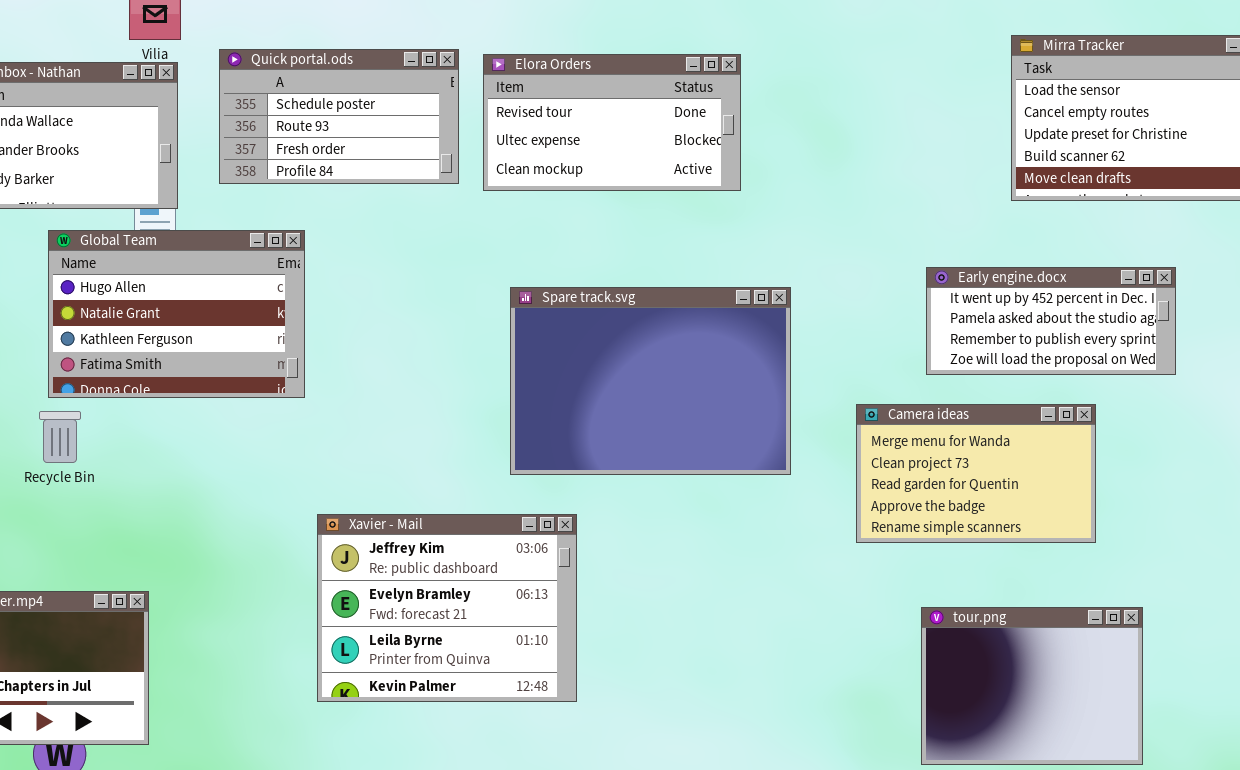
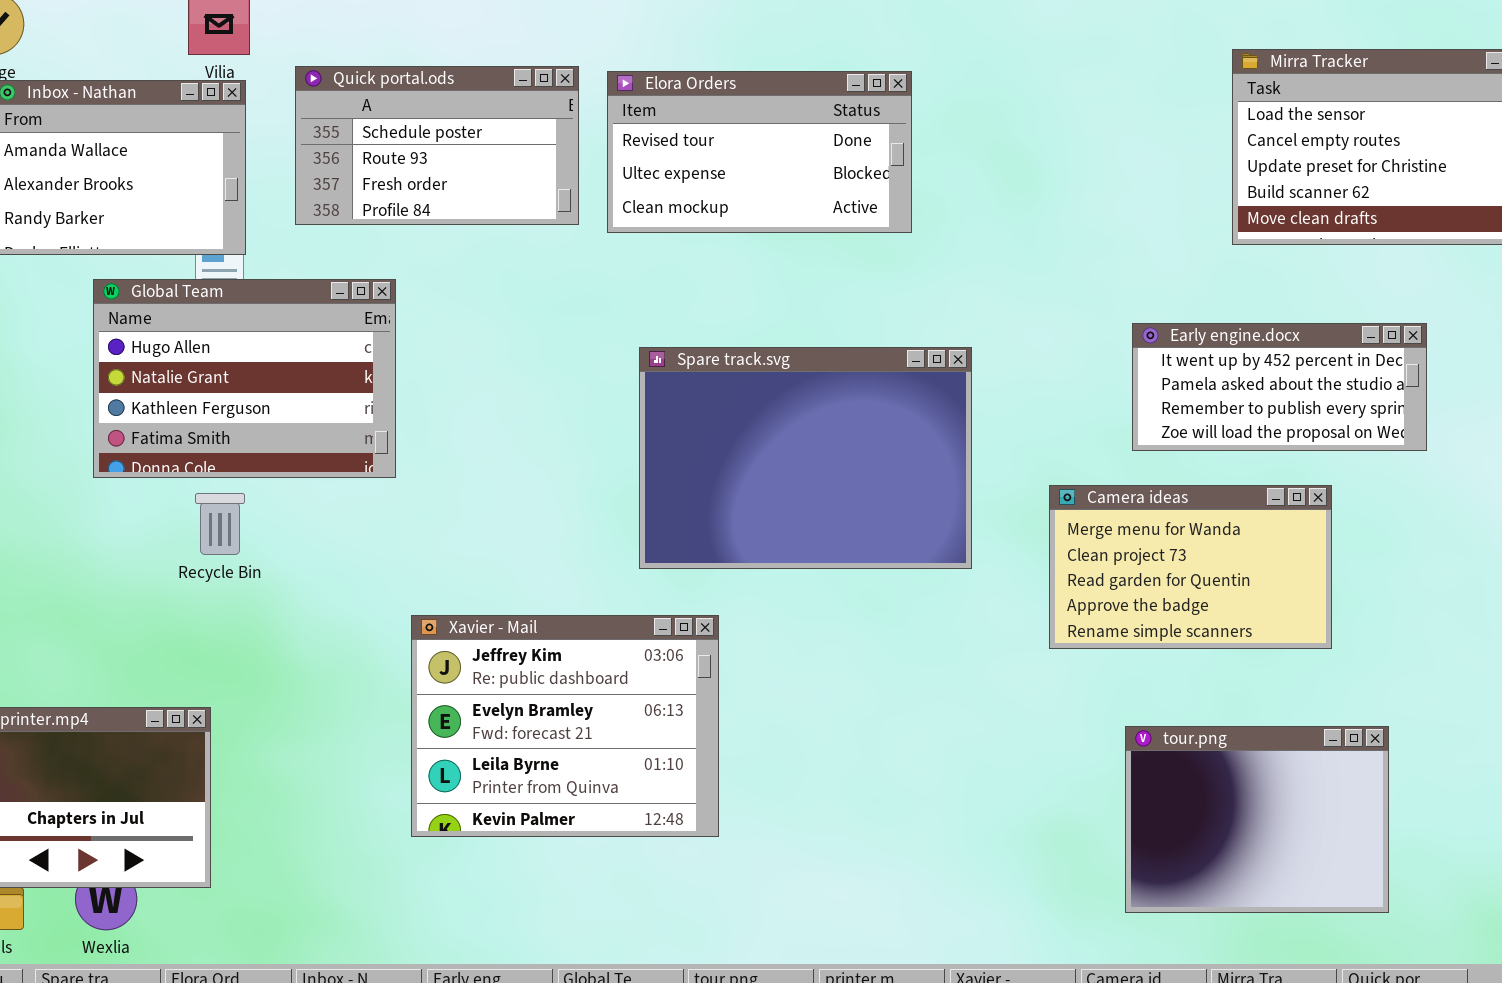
Recycle Bin: [39,411,81,463] -> [195,493,245,555], moved

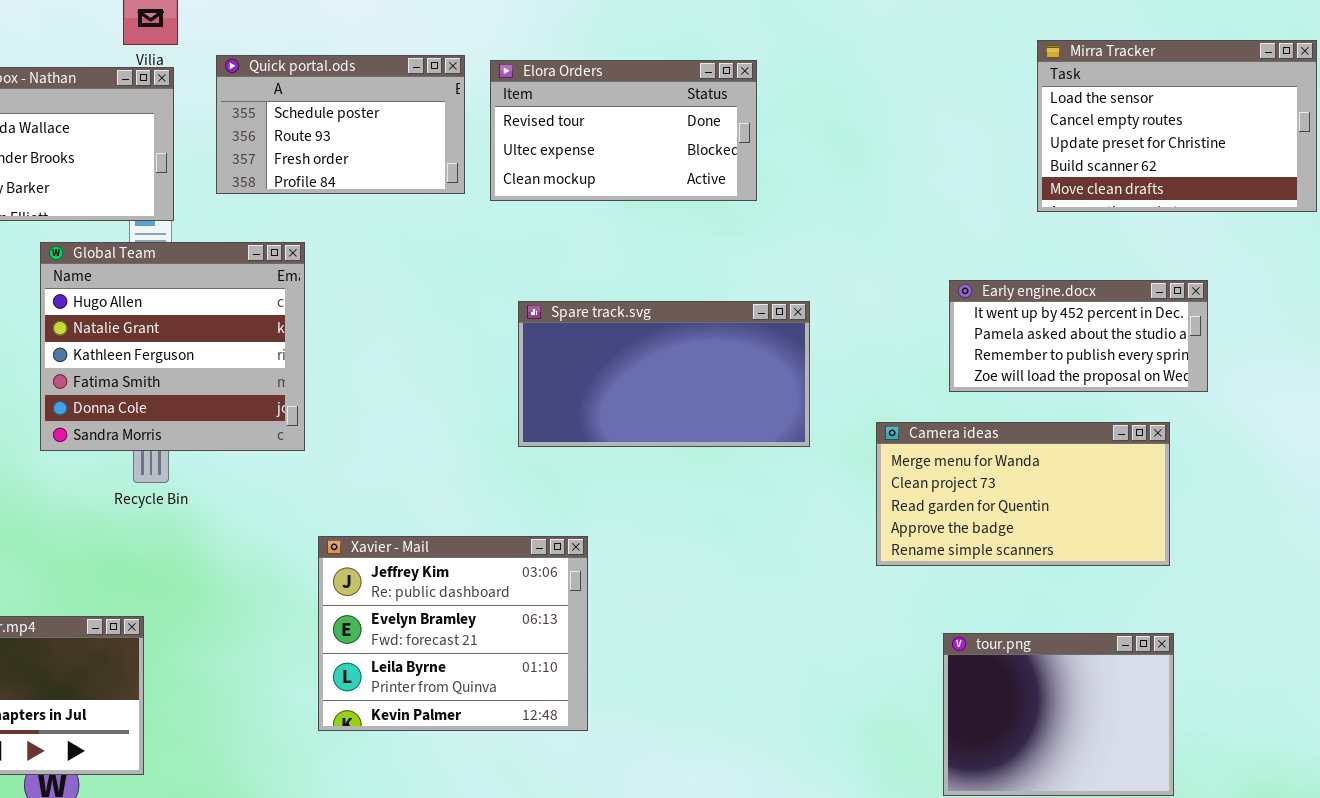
Global Team: [93,279,396,478] -> [40,242,305,451], resized
Spare track.svg: [639,347,972,569] -> [518,301,810,447], resized
Camera ideas: [1049,485,1332,649] -> [876,422,1170,566], resized

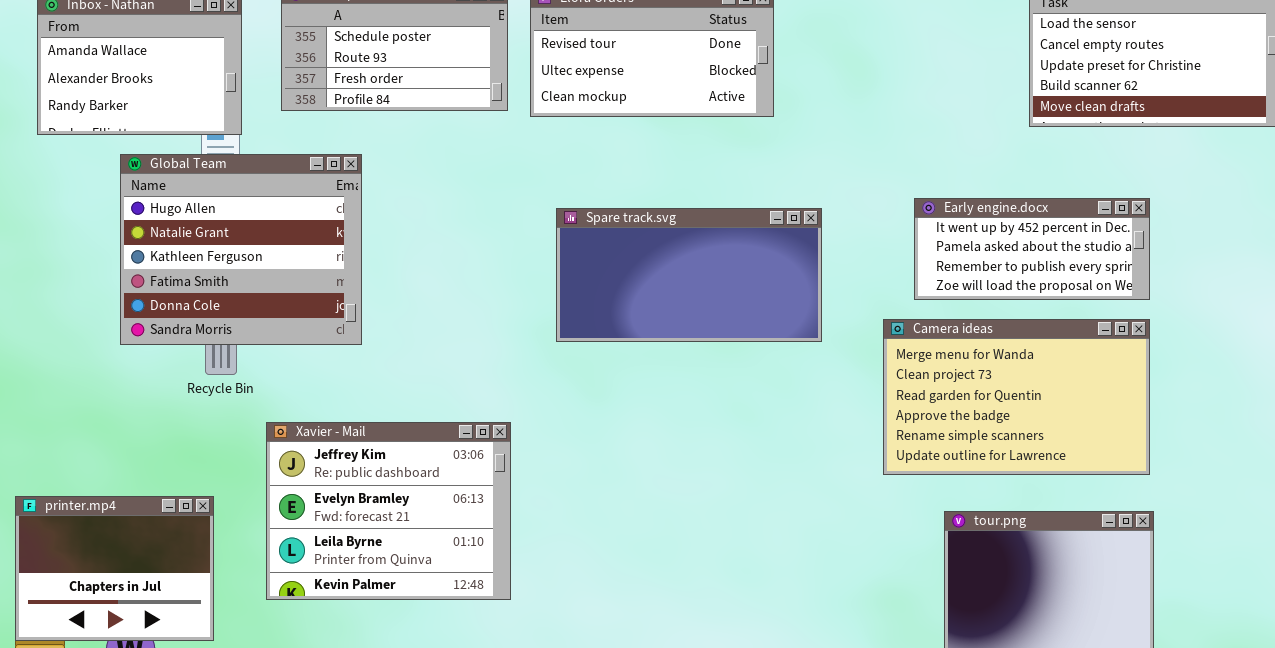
Early engine.docx: [949,280,1208,392] -> [914,198,1150,300], moved
Camera ideas: [876,422,1170,566] -> [883,319,1150,475], resized
Xavier - Mail: [318,536,588,731] -> [266,422,511,600], moved

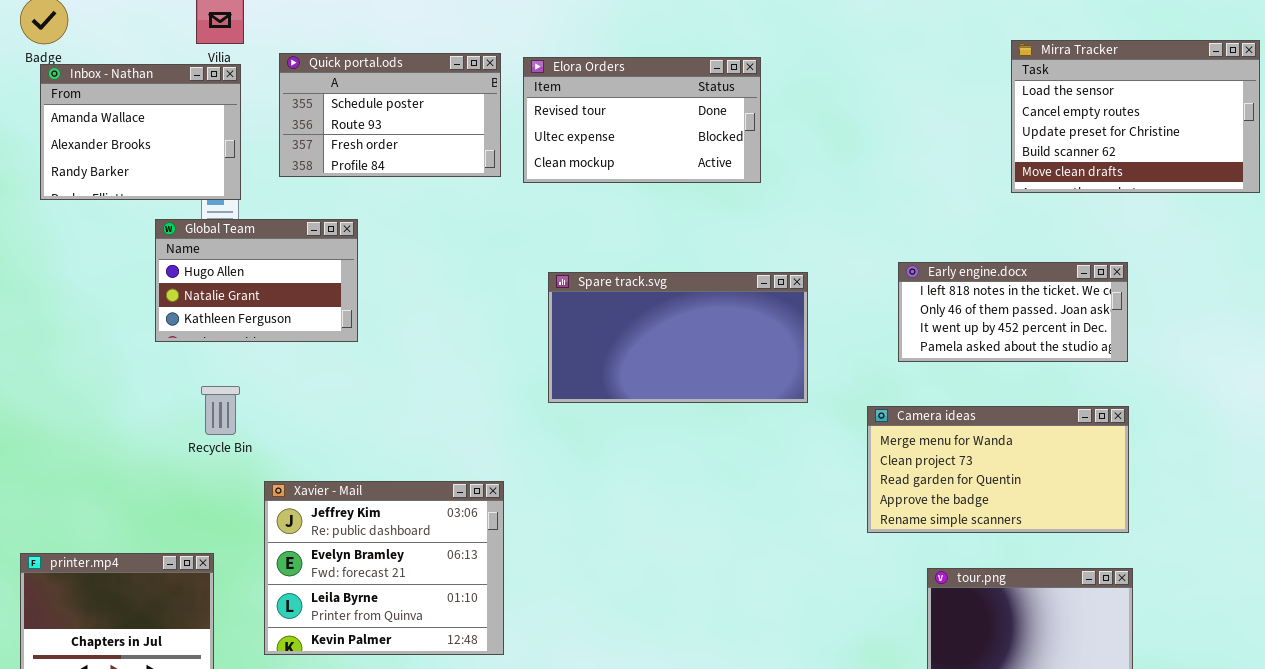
Global Team: [120,154,362,345] -> [155,219,358,342], resized
Early engine.docx: [914,198,1150,300] -> [898,262,1128,362], scrolled up 2 rows
Camera ideas: [883,319,1150,475] -> [867,406,1129,533], resized

